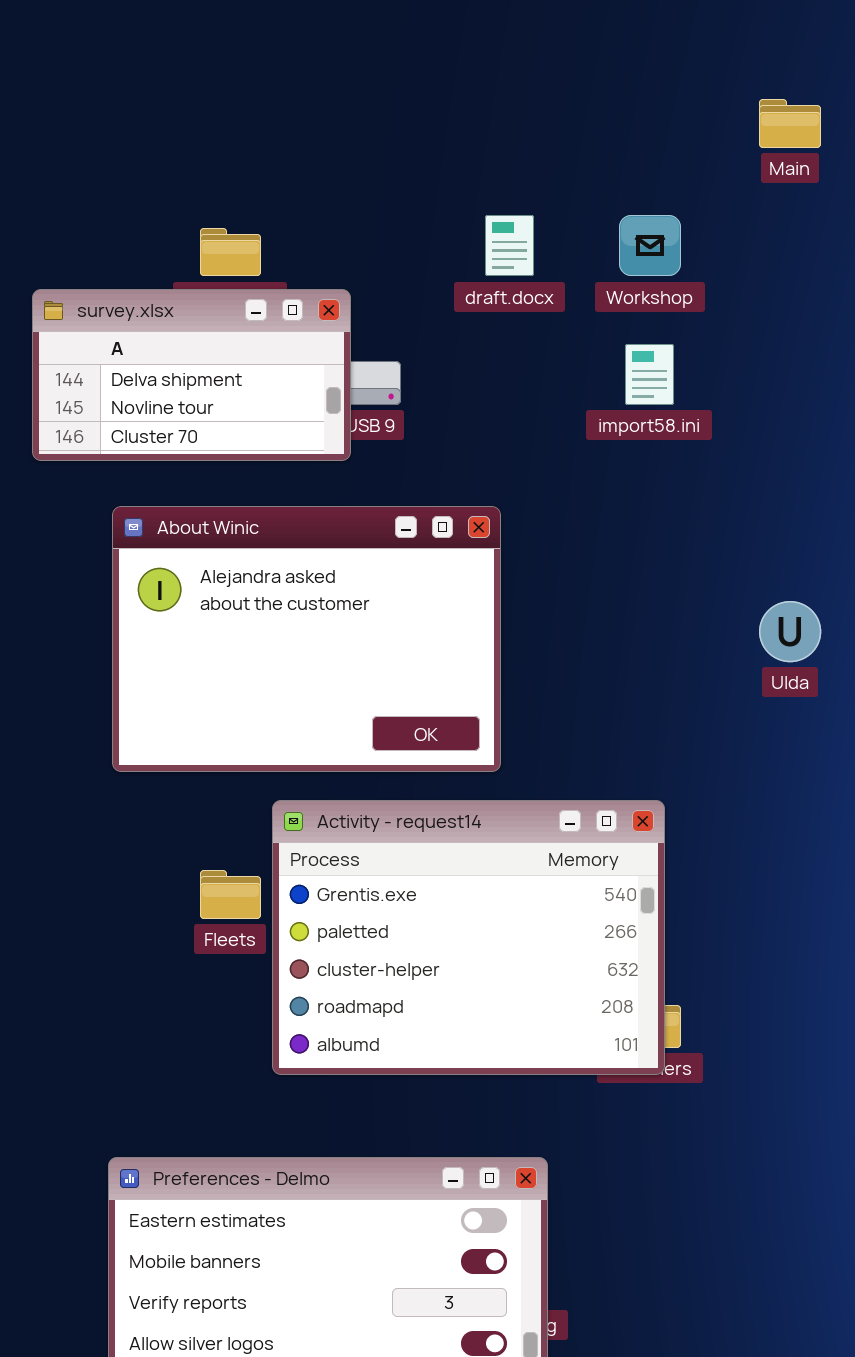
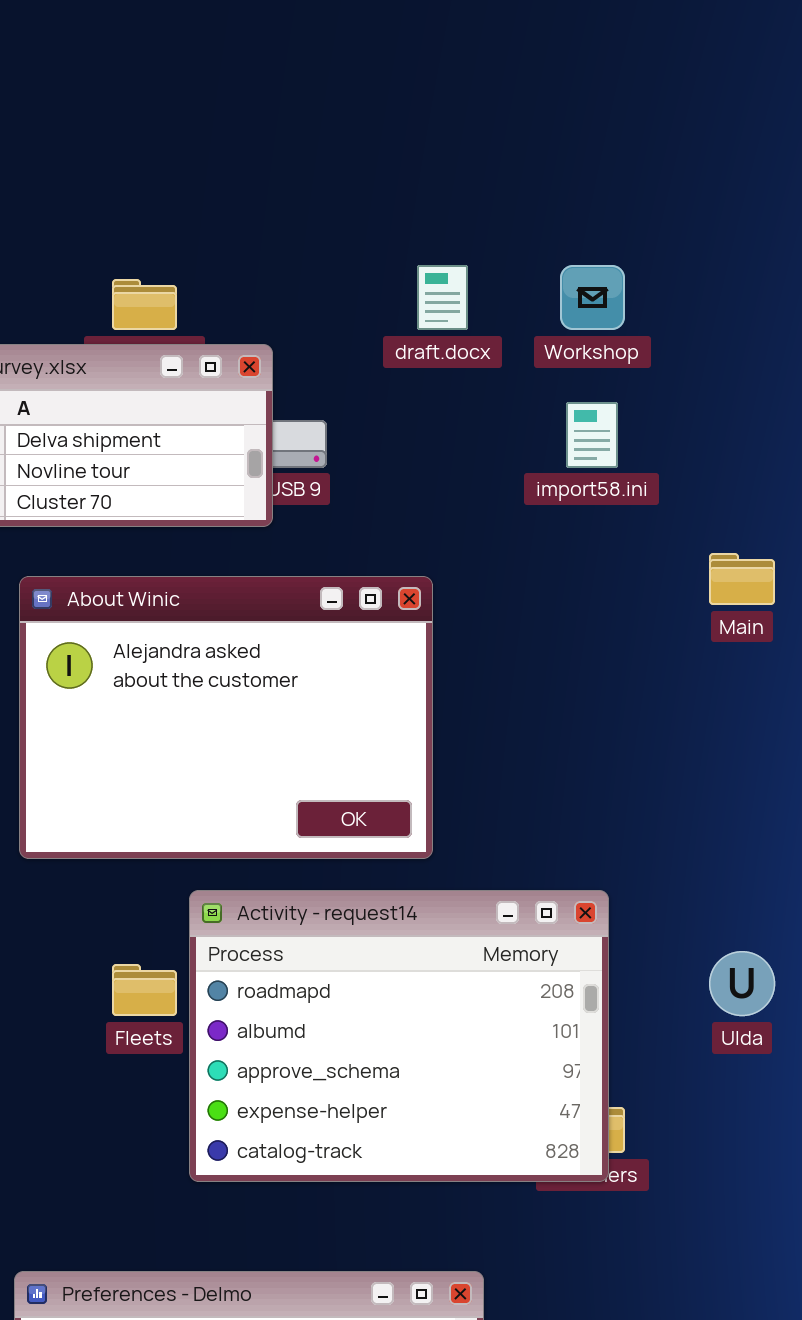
Main: [759,99,821,148] -> [709,553,775,605], moved
Ulda: [759,601,821,662] -> [709,951,775,1016], moved
Activity - request14: [272,800,665,1075] -> [189,890,609,1182], scrolled down 3 rows

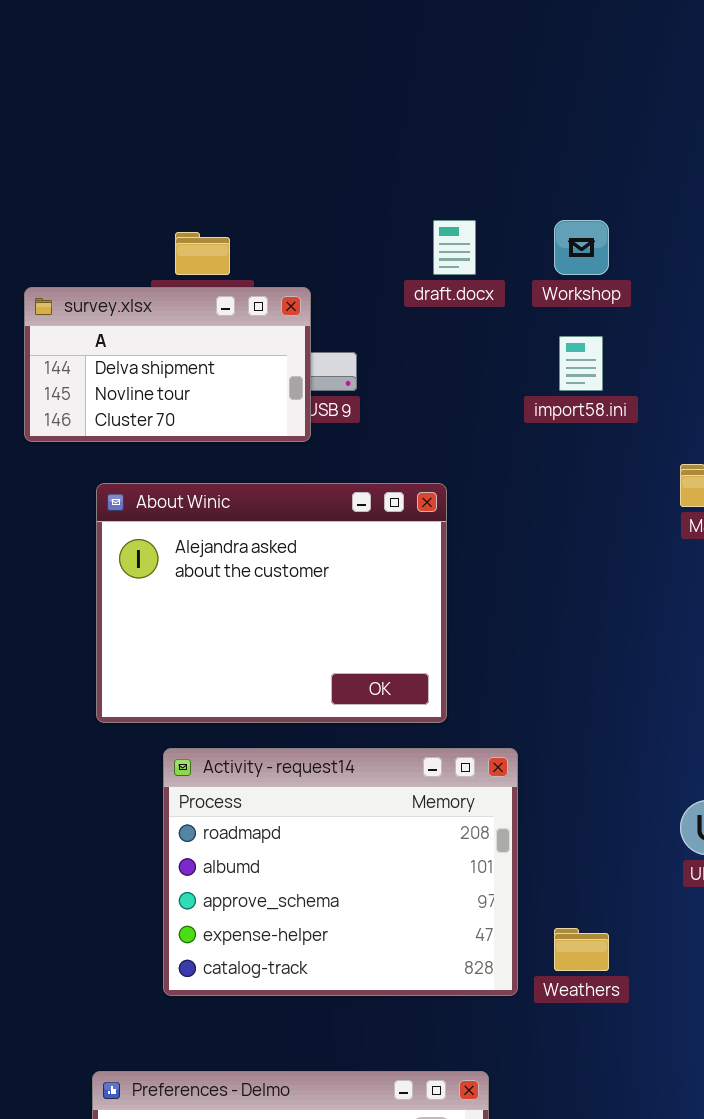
Activity - request14: [189,890,609,1182] -> [163,748,518,996], moved

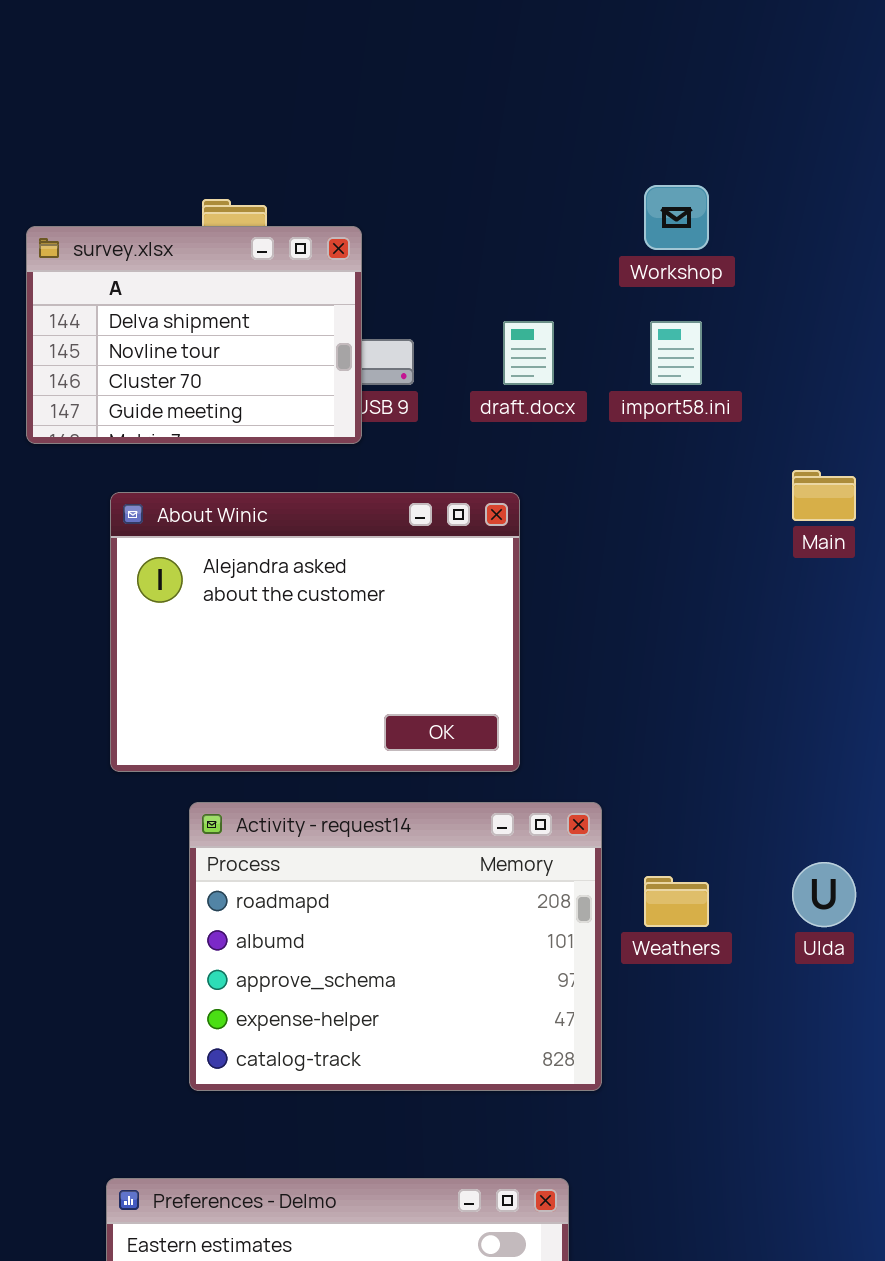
draft.docx: [433,220,476,275] -> [503,321,554,385], moved
survey.xlsx: [24,287,311,442] -> [26,226,362,444], resized
Weathers: [554,928,609,971] -> [644,876,709,927], moved

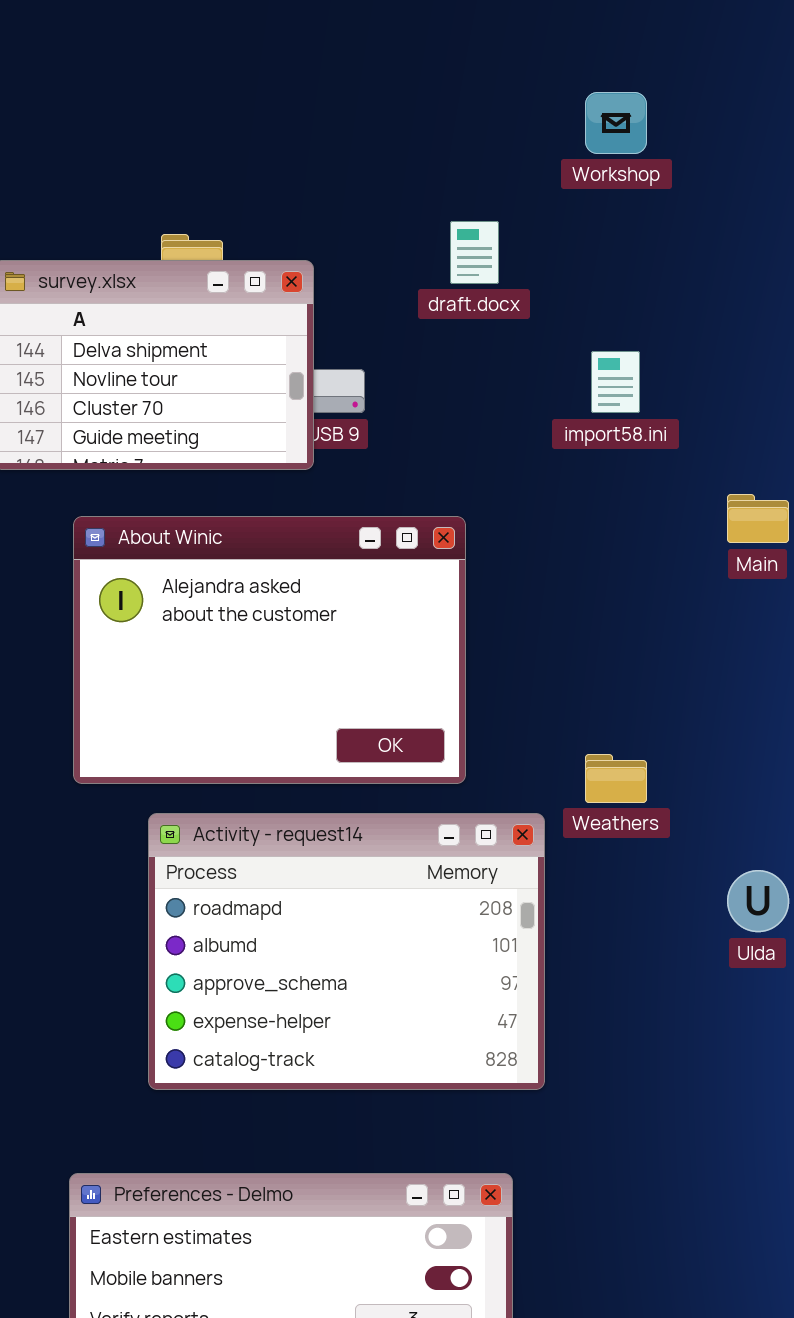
Workshop: [644,185,709,250] -> [585,92,647,154], moved
draft.docx: [503,321,554,385] -> [450,221,499,284], moved
Weathers: [644,876,709,927] -> [585,754,647,803], moved

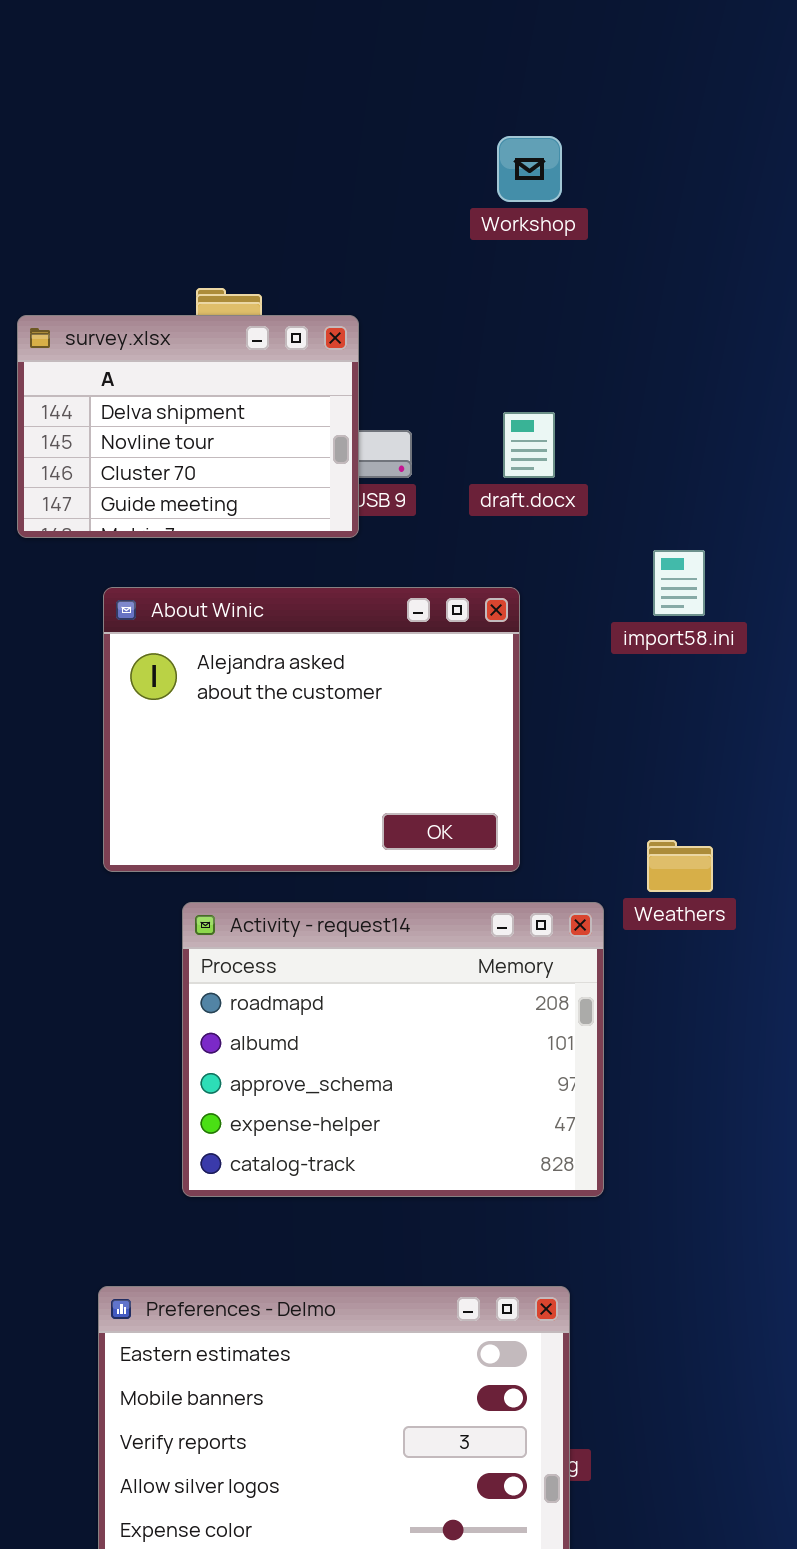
Workshop: [585,92,647,154] -> [497,136,562,202], moved
draft.docx: [450,221,499,284] -> [503,412,555,478], moved
import58.ini: [591,351,640,413] -> [653,550,705,616], moved

